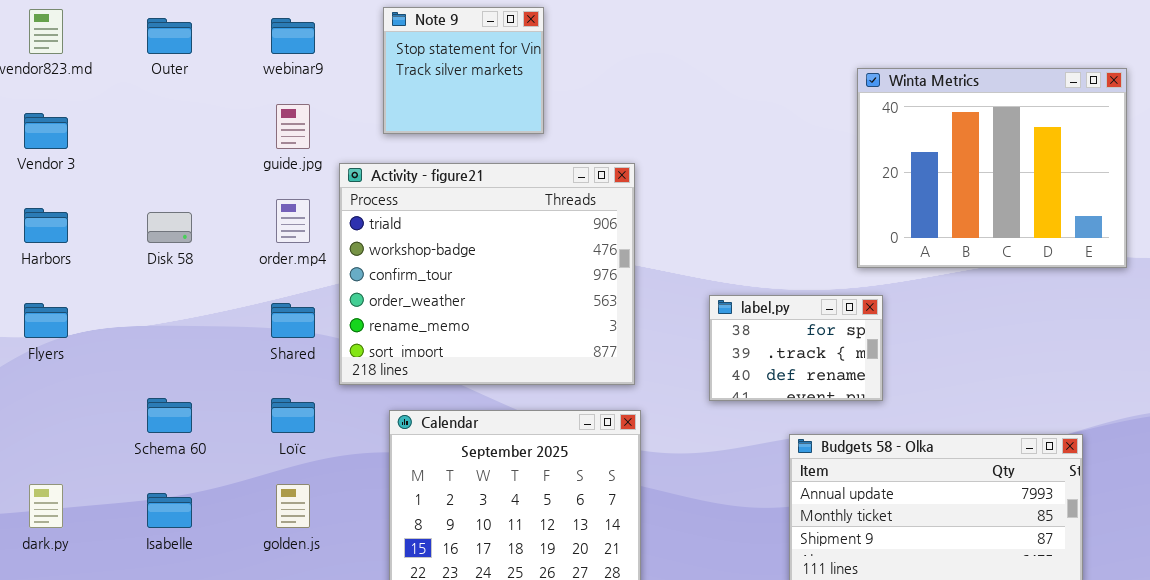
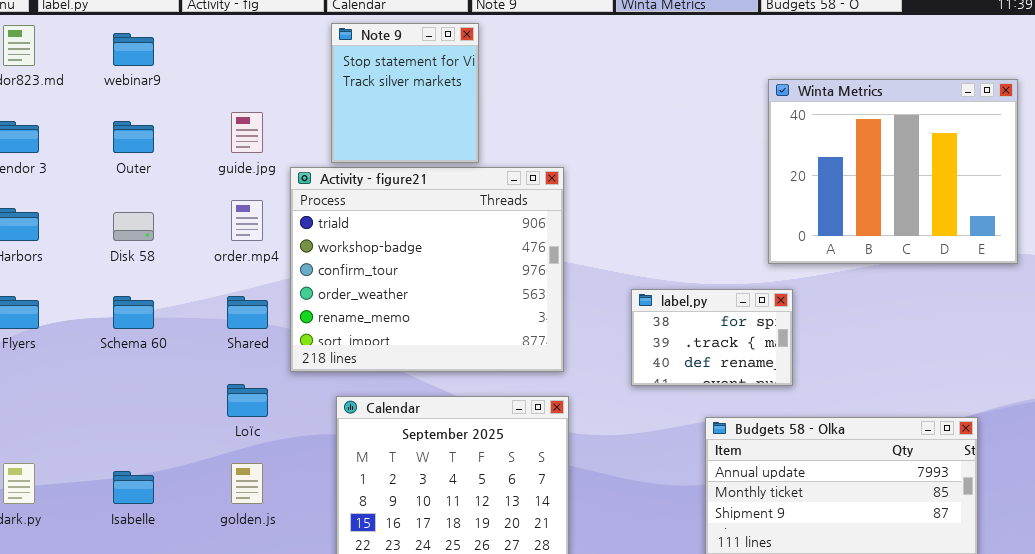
Note 9: [383,7,544,134] -> [331,23,479,163], resized
Outer: [147,18,192,54] -> [113,121,154,153], moved
webinar9: [271,18,315,54] -> [113,33,154,66], moved
Schema 60: [147,398,192,433] -> [113,296,154,329], moved

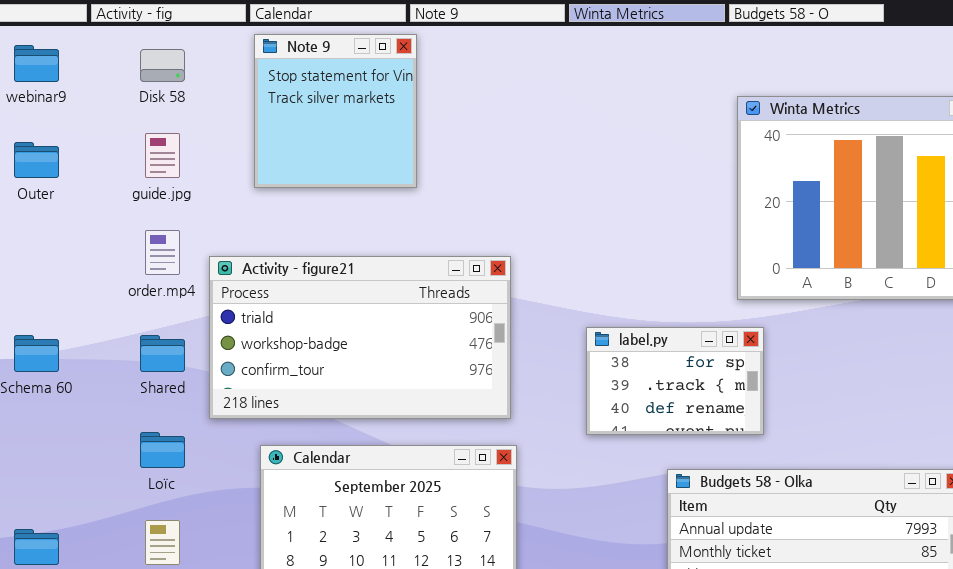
Activity - figure21: [290,167,564,372] -> [209,256,511,419], resized
Disk 58: [113,212,154,241] -> [140,49,185,82], moved

